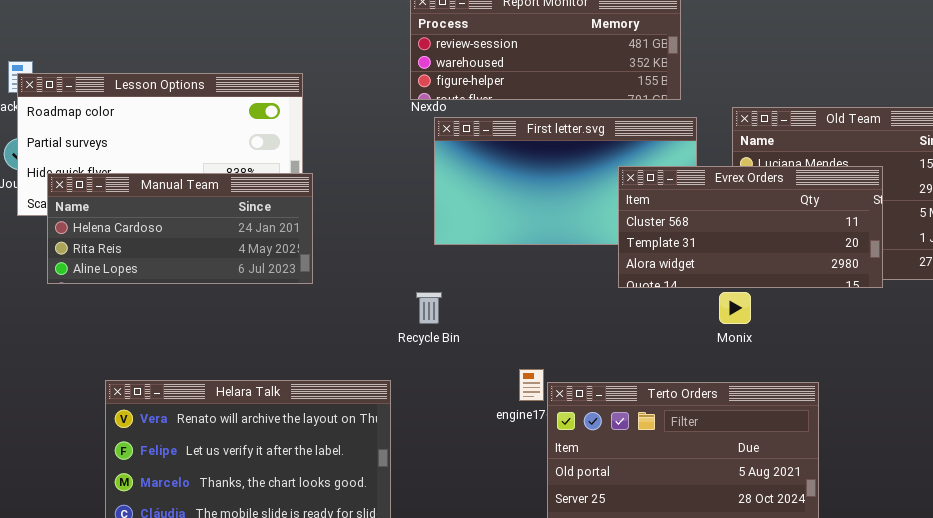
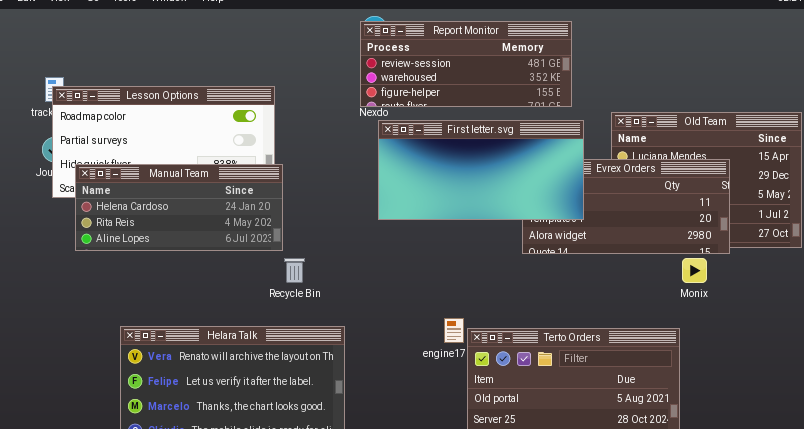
First letter.svg: [434,117,697,245] -> [378,120,584,220], raised
Recycle Bin: [416,292,442,324] -> [284,258,305,283], moved
Monix: [719,292,751,324] -> [682,258,707,283], moved

